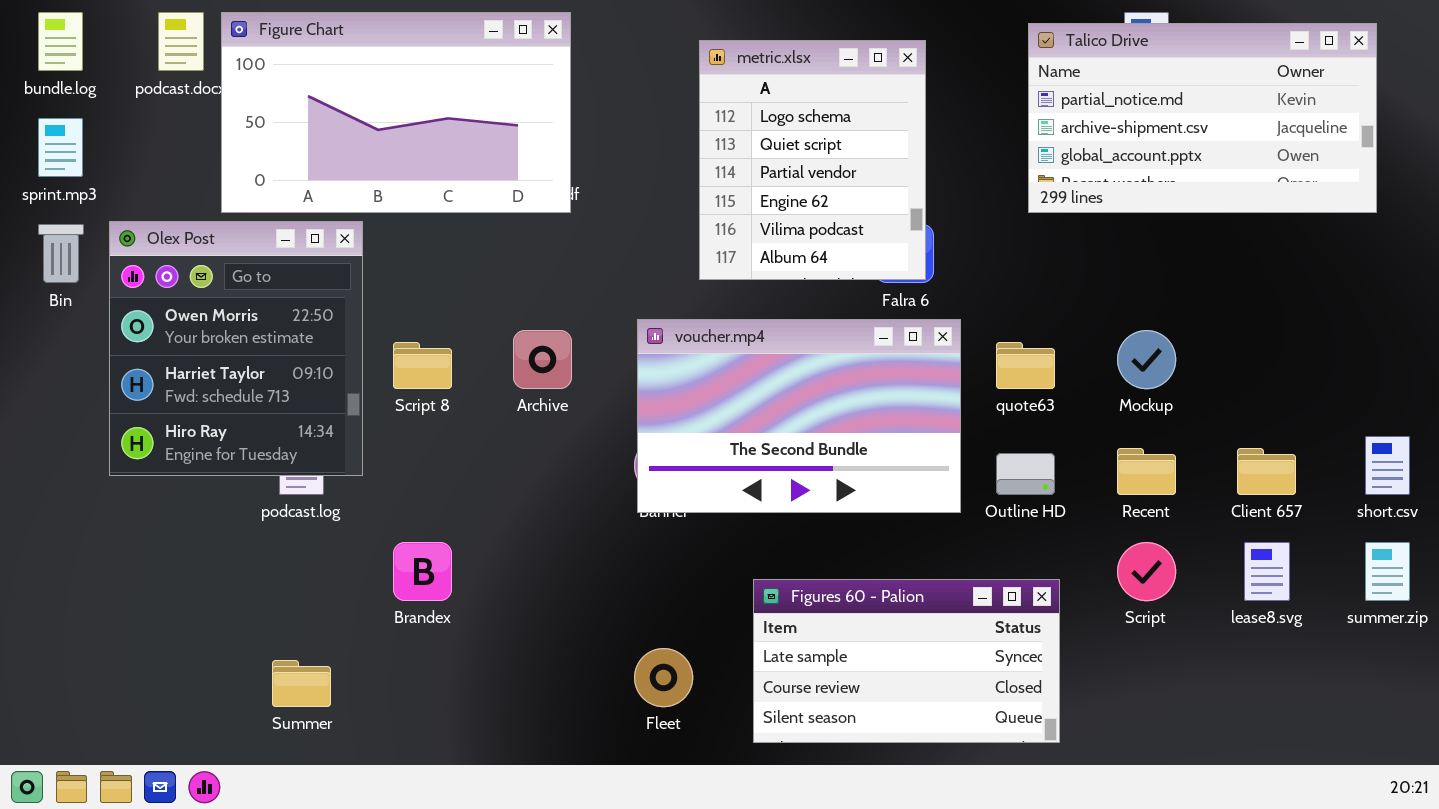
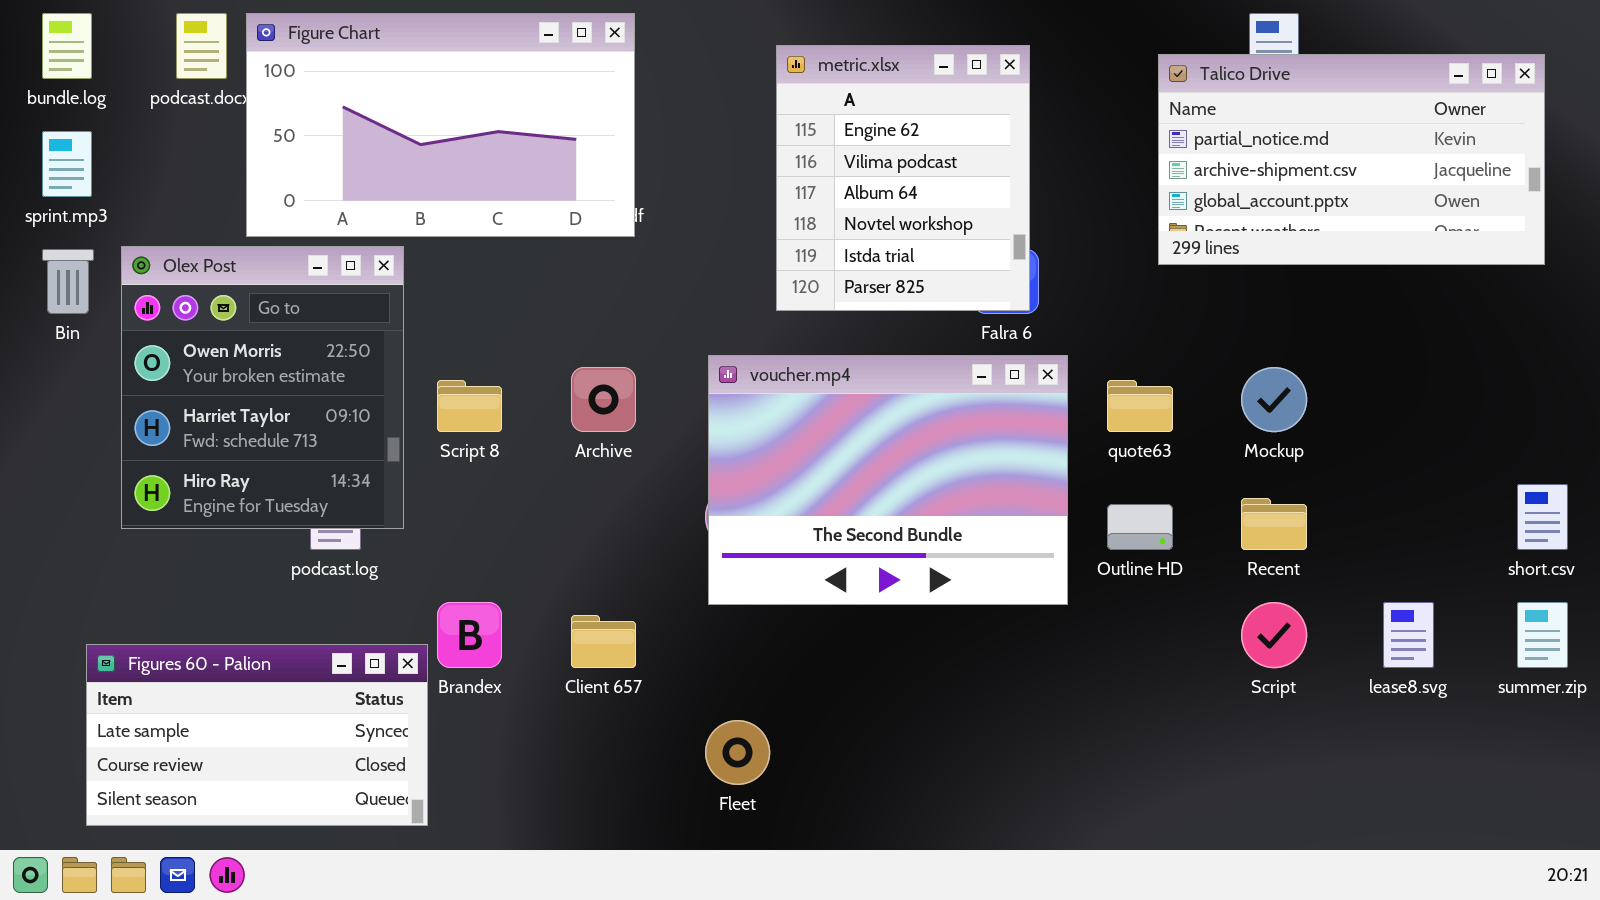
Talico Drive: [1028,23,1377,213] -> [1158,54,1545,265], moved
metric.xlsx: [699,40,926,280] -> [776,45,1030,311], scrolled down 3 rows
voucher.mp4: [637,319,961,513] -> [708,355,1068,605], resized
Client 657: [1237,448,1296,495] -> [571,615,636,668], moved
Figures 60 - Palion: [753,579,1060,743] -> [86,644,428,826], moved

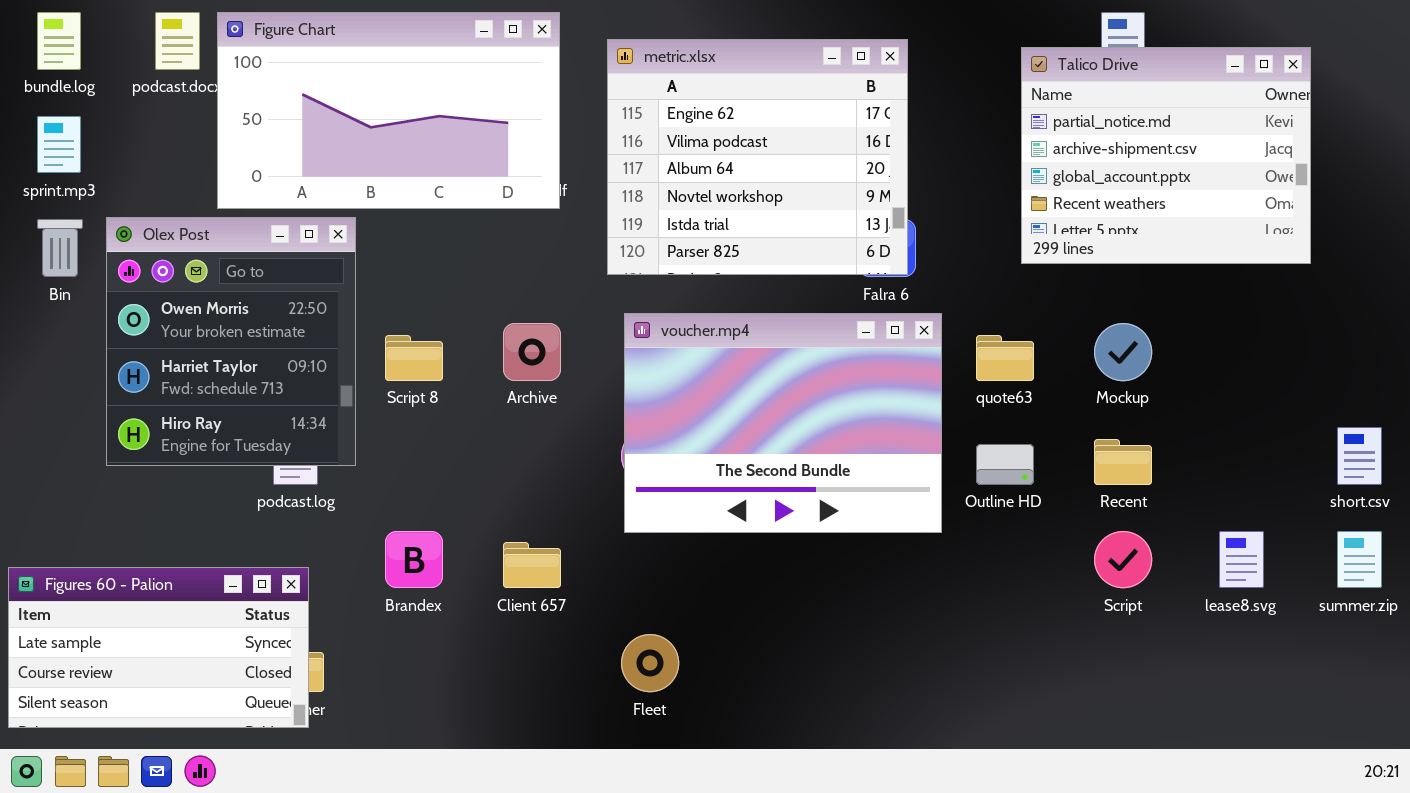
metric.xlsx: [776,45,1030,311] -> [607,39,908,275], resized
Talico Drive: [1158,54,1545,265] -> [1021,47,1311,264], resized
Figures 60 - Palion: [86,644,428,826] -> [8,567,309,728], moved

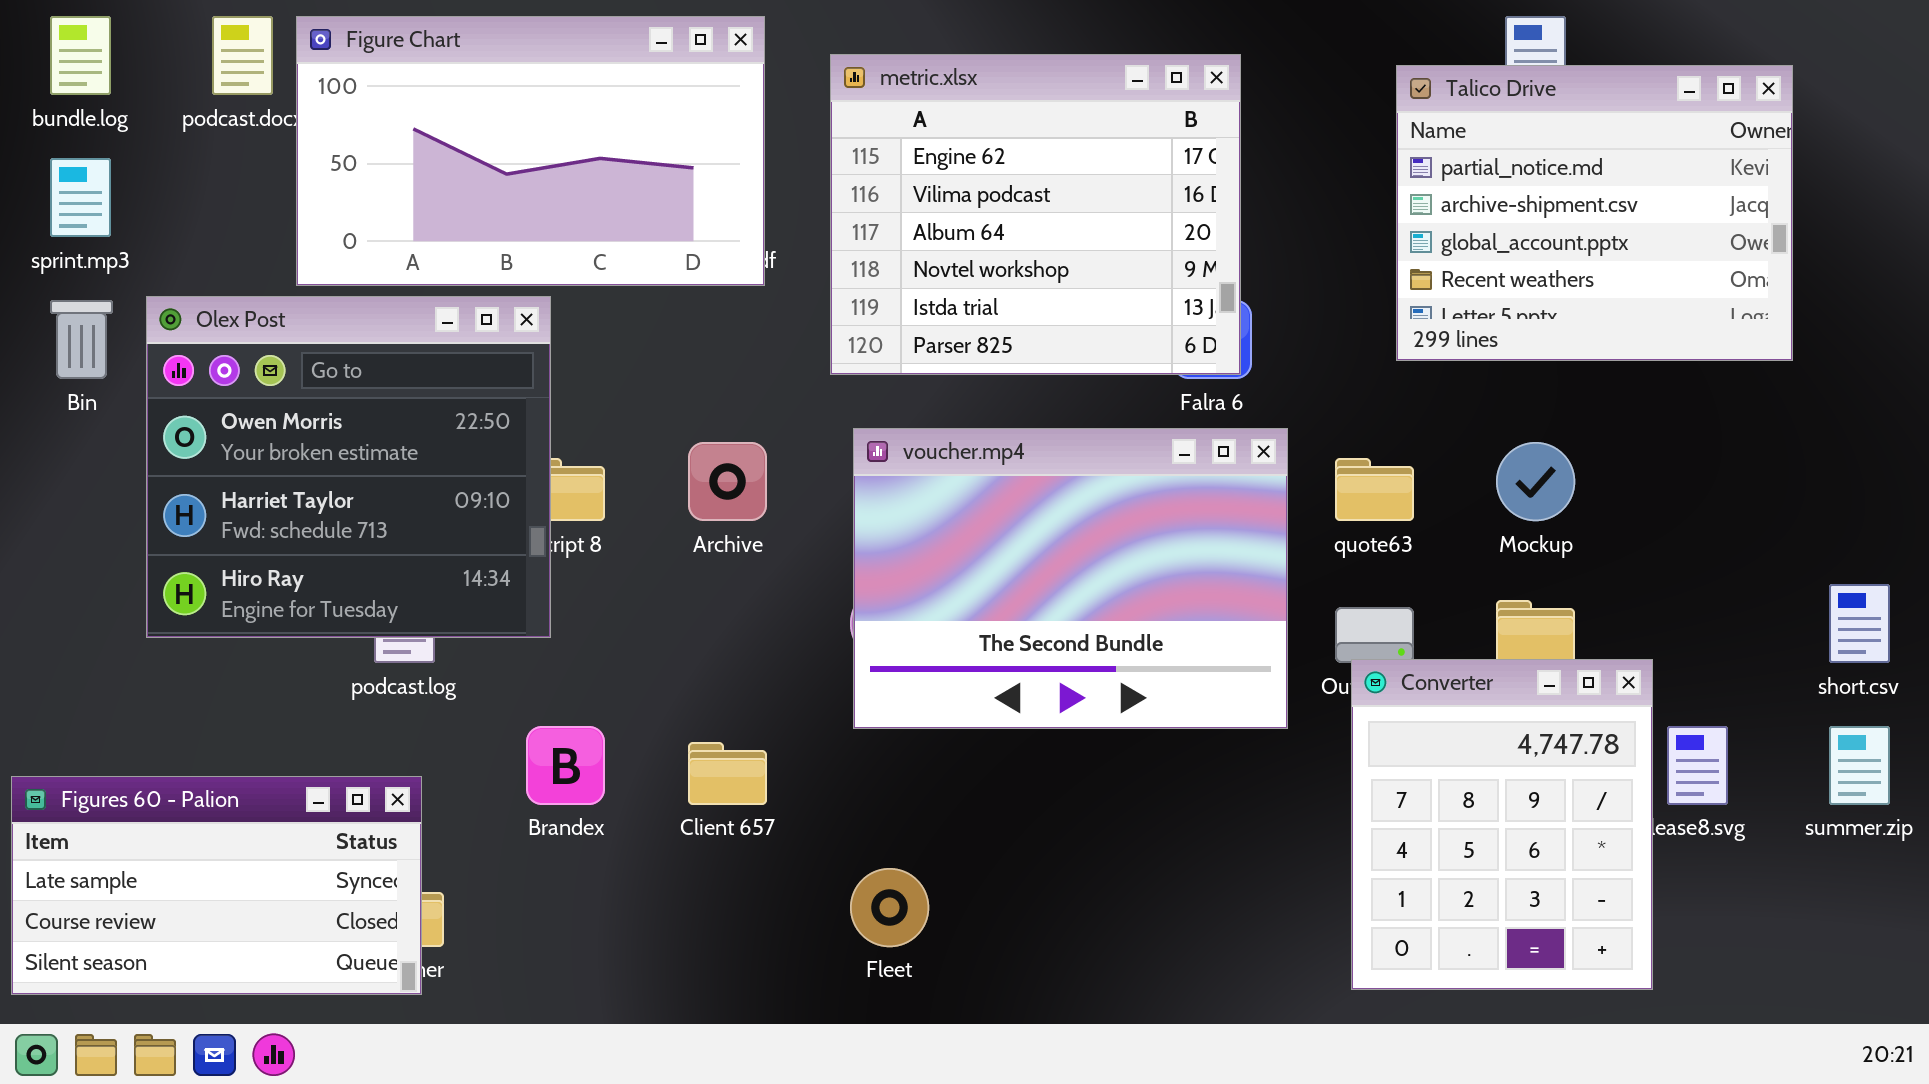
Olex Post: [106,217,356,466] -> [146,296,551,638], resized
Converter: none -> [1351,659,1653,990], opened

